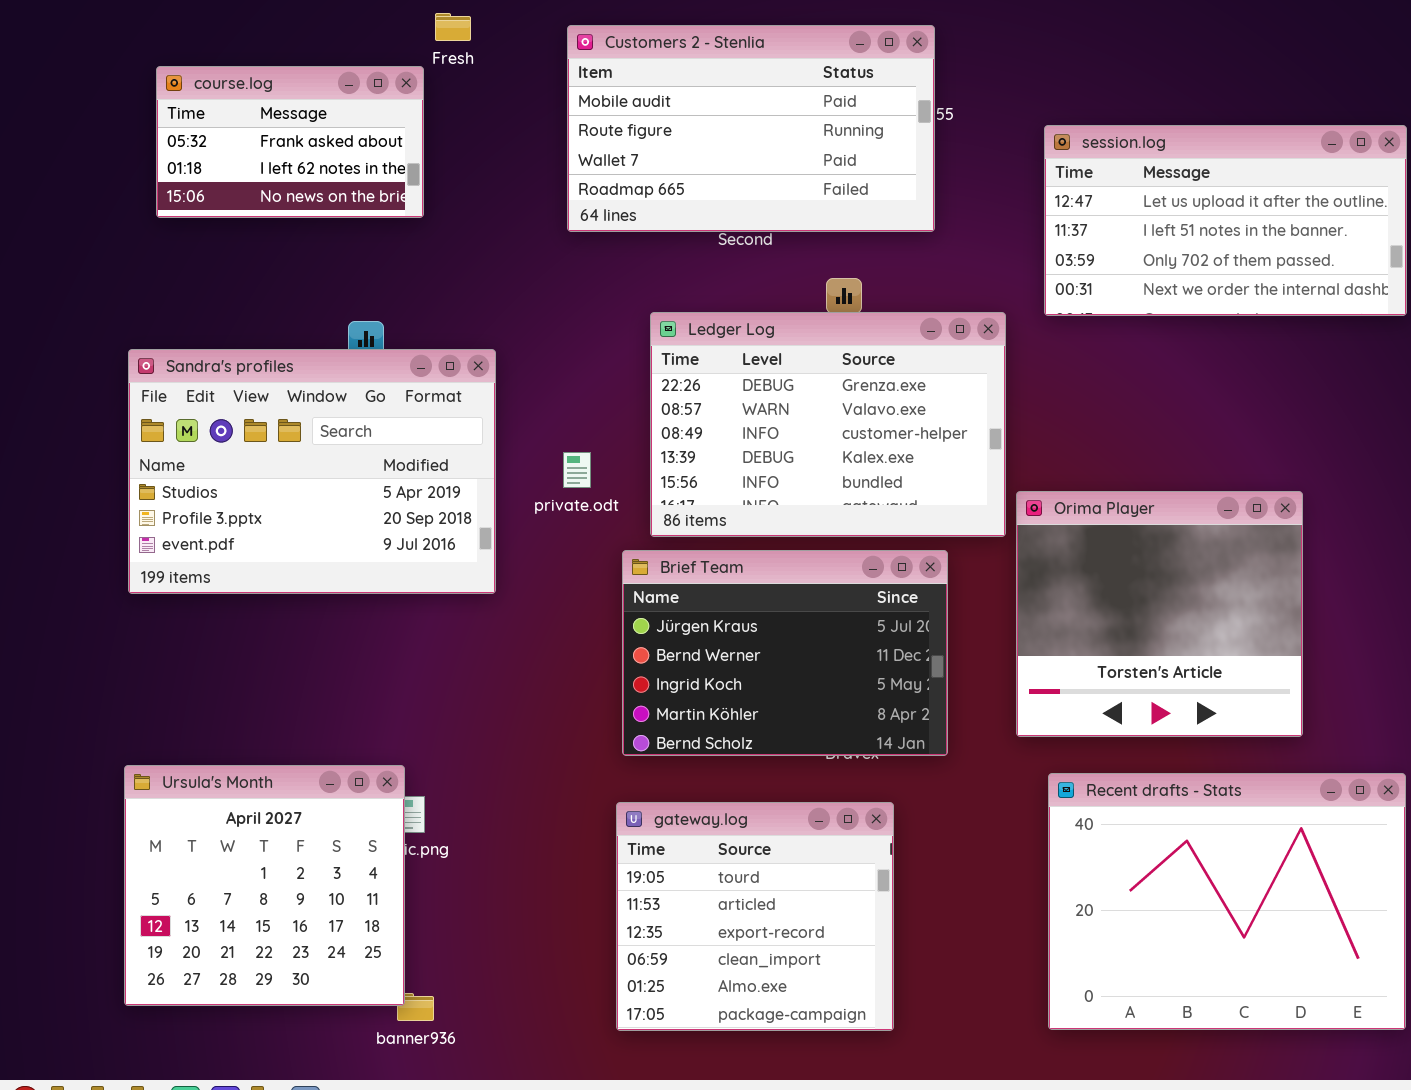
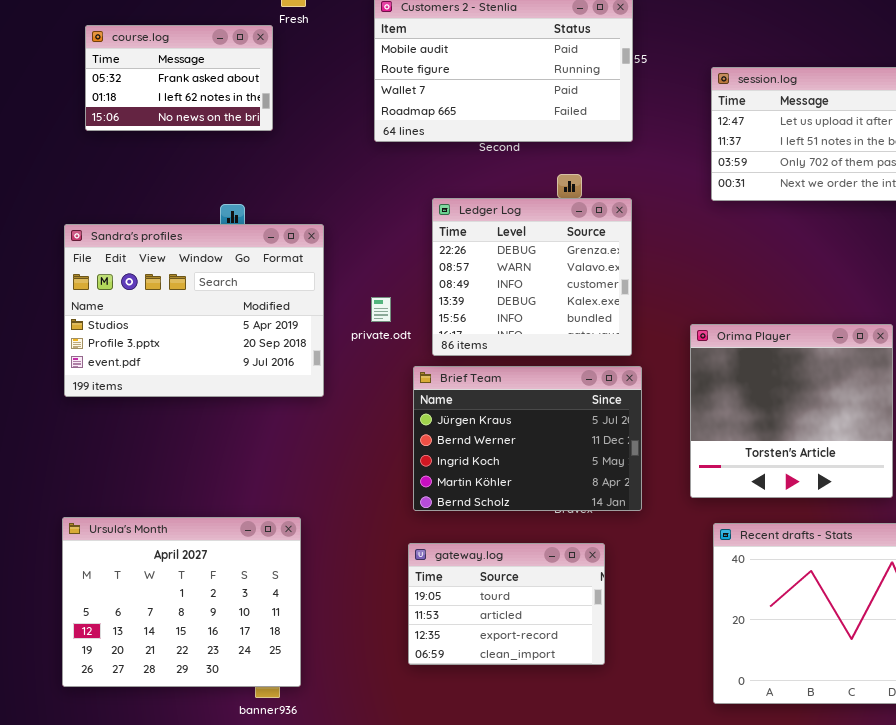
Ledger Log: [650,312,1006,537] -> [432,198,632,356], resized
Ursula's Month: [124,765,405,1006] -> [62,517,301,687], resized
gateway.log: [616,802,894,1031] -> [408,543,605,665], resized

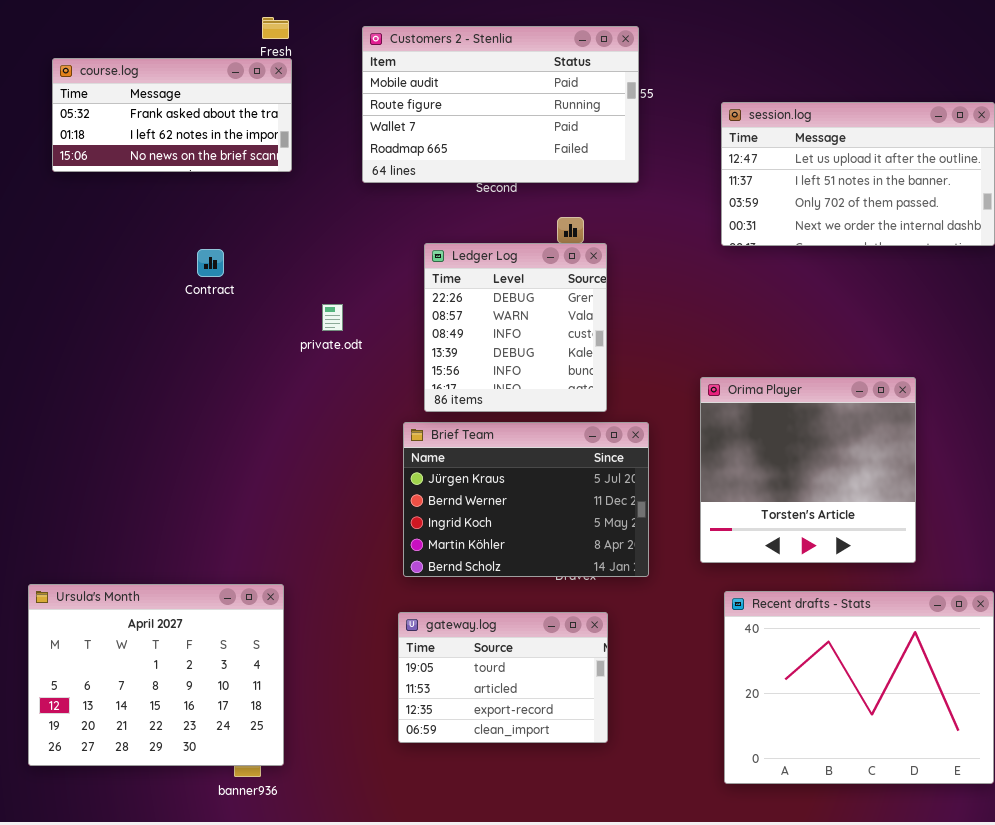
course.log: [85,25,273,131] -> [52,58,292,172], resized
Ledger Log: [432,198,632,356] -> [424,243,607,412], resized
Sandra's profiles: [64,224,324,397] -> none, closed
private.odt: [371,297,391,322] -> [322,304,343,331], moved

